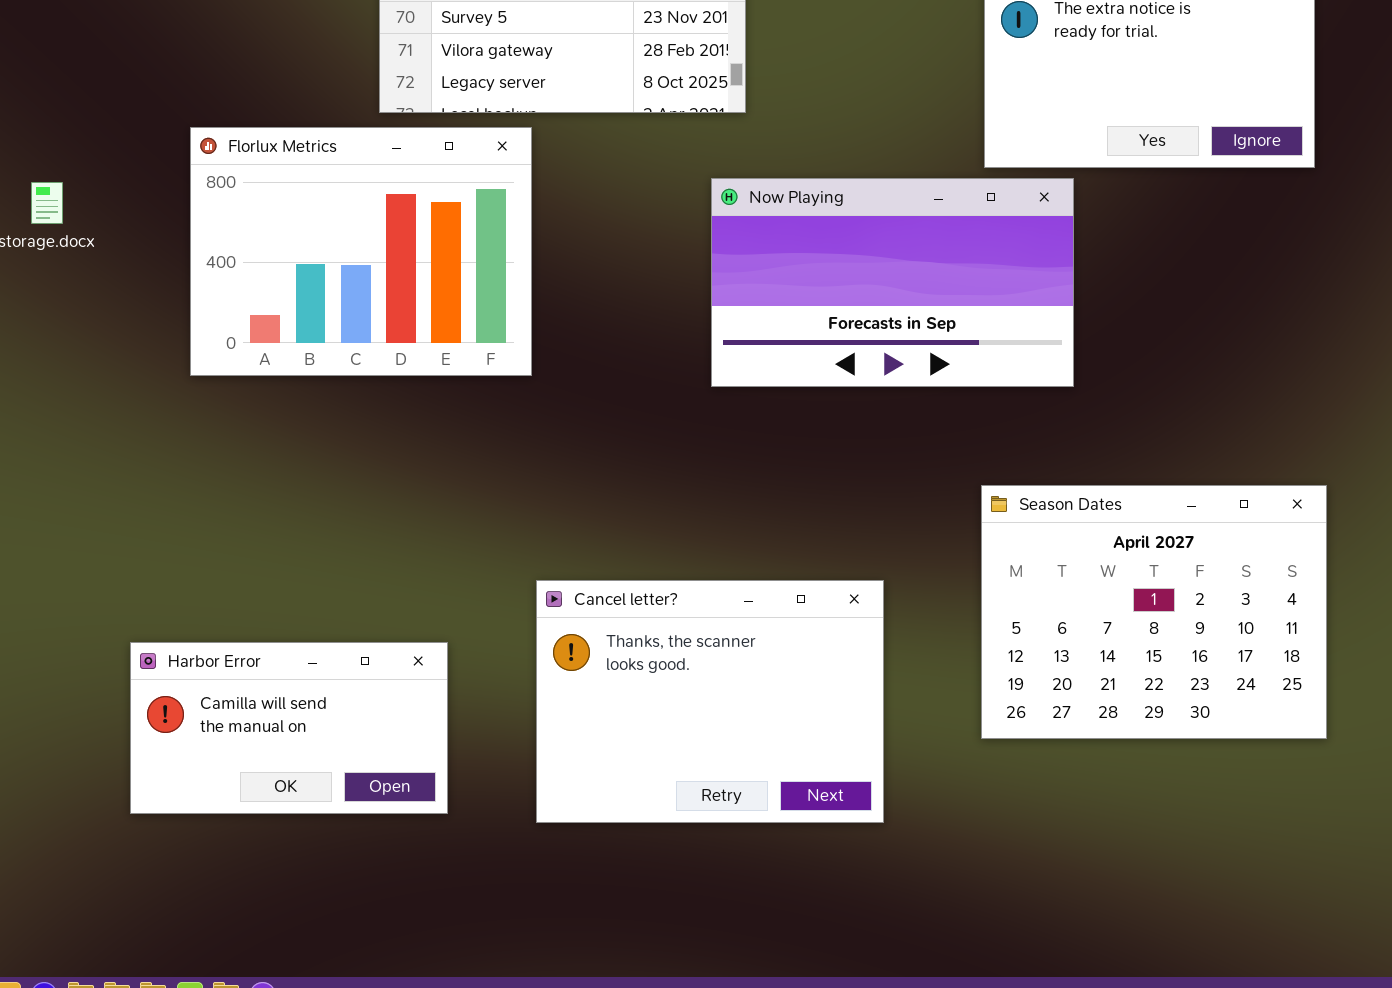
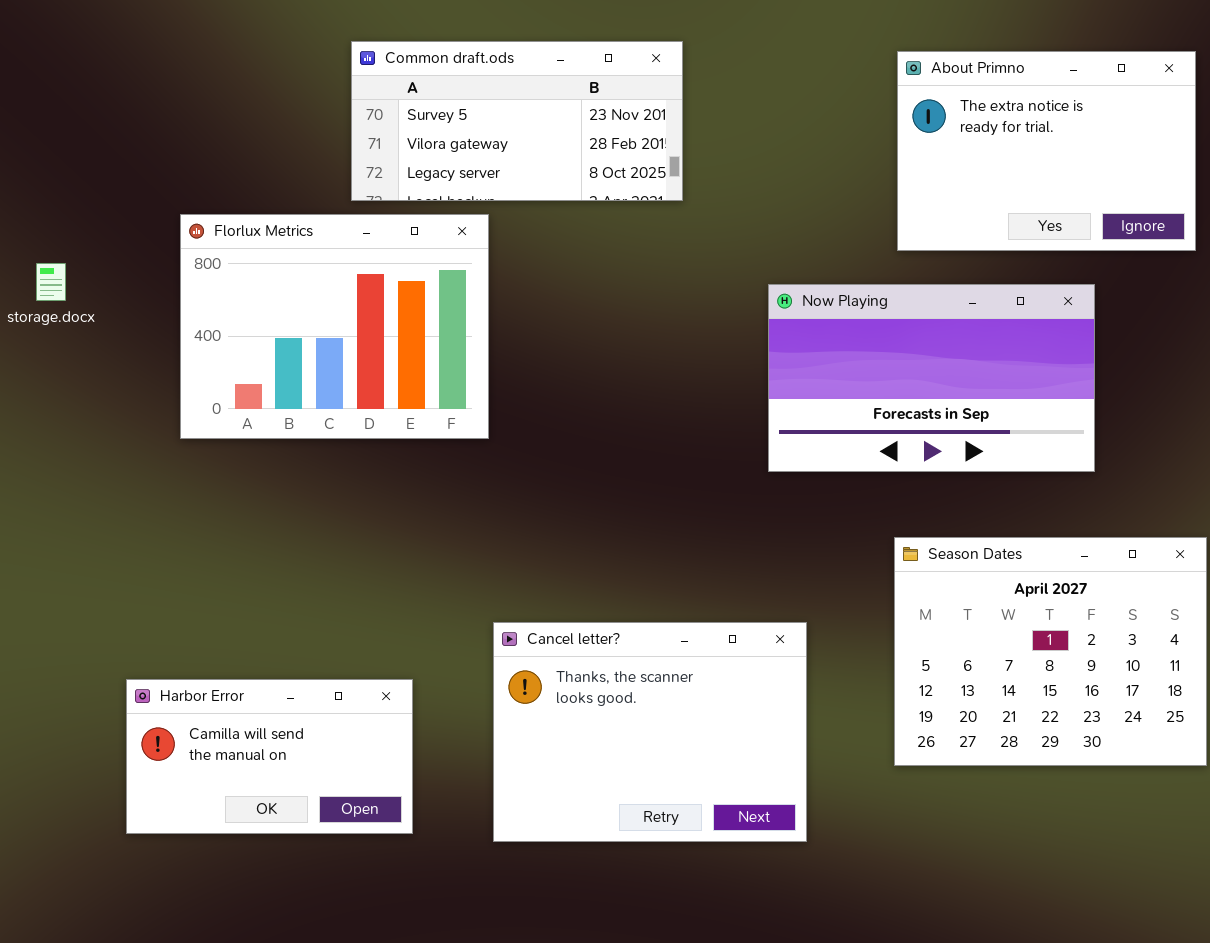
Now Playing: [711,178,1074,387] -> [768,284,1095,472], moved

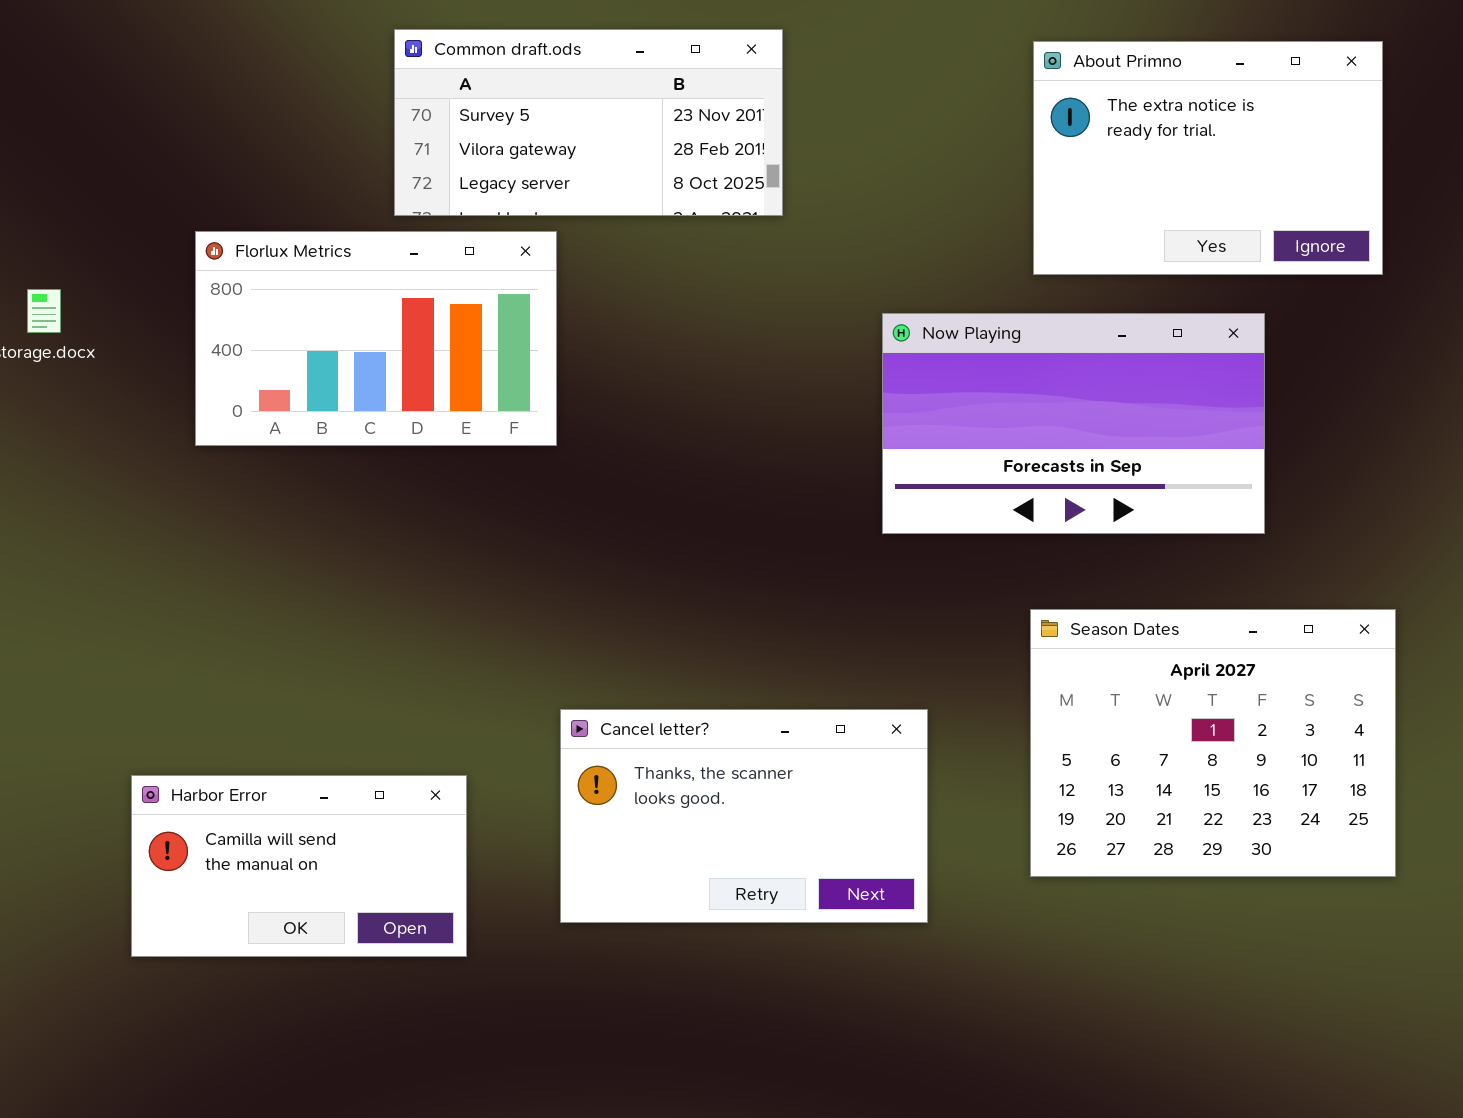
Florlux Metrics: [180,214,489,439] -> [195,231,557,446], resized
Cancel letter?: [493,622,807,842] -> [560,709,928,923], resized

